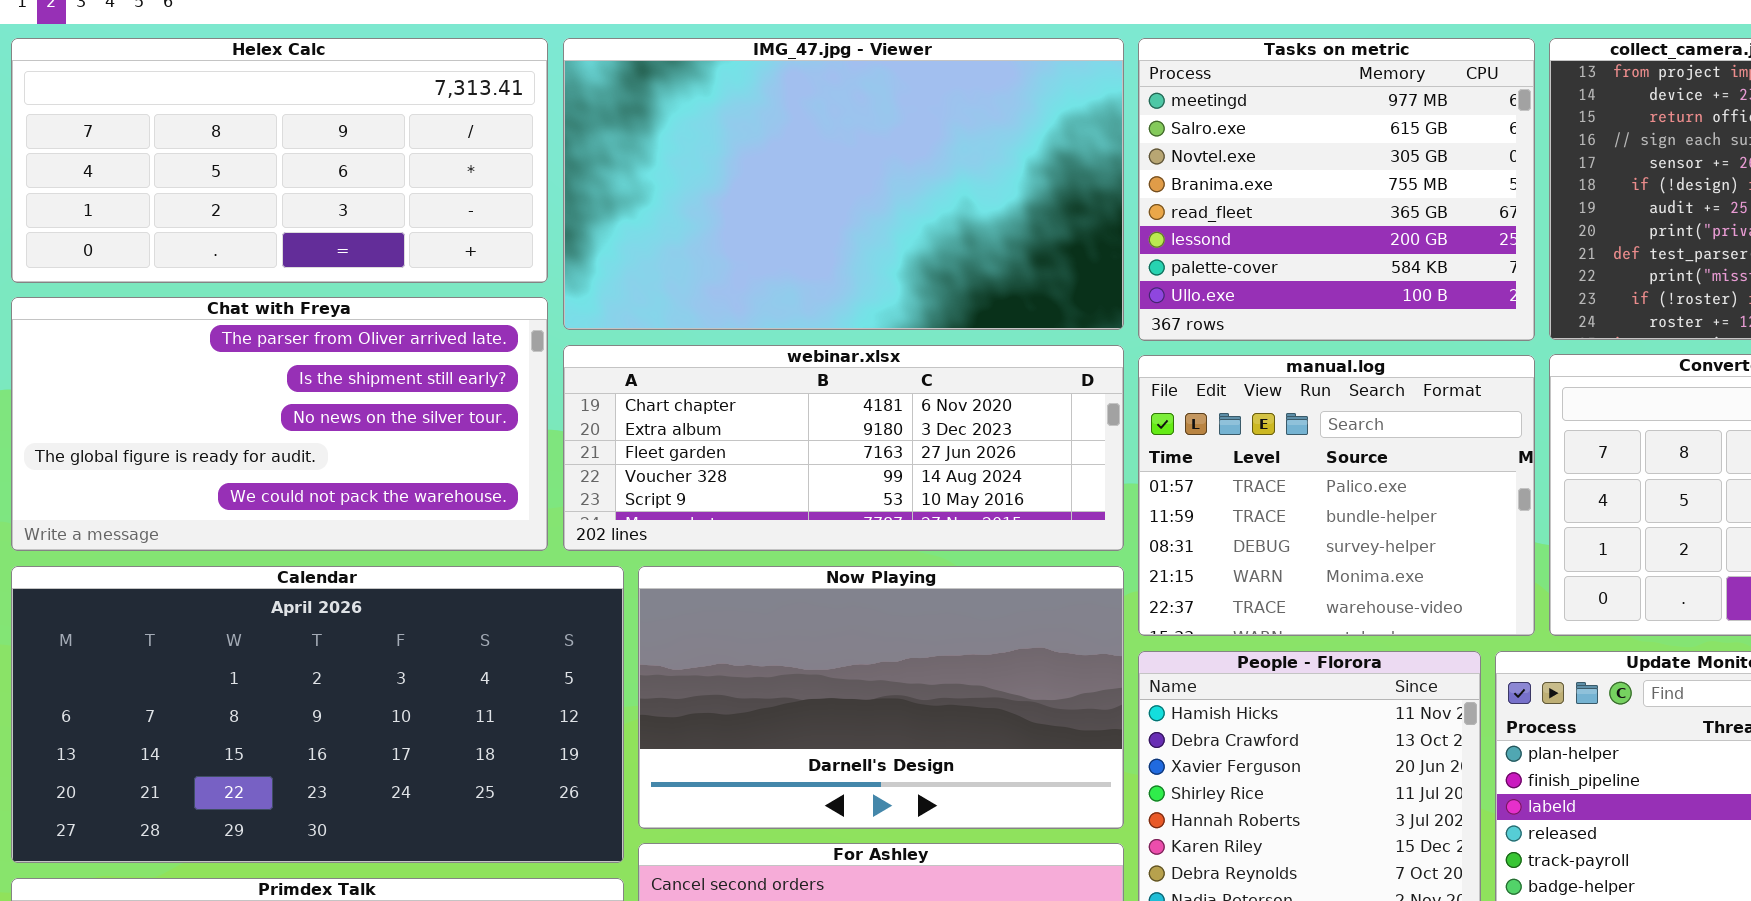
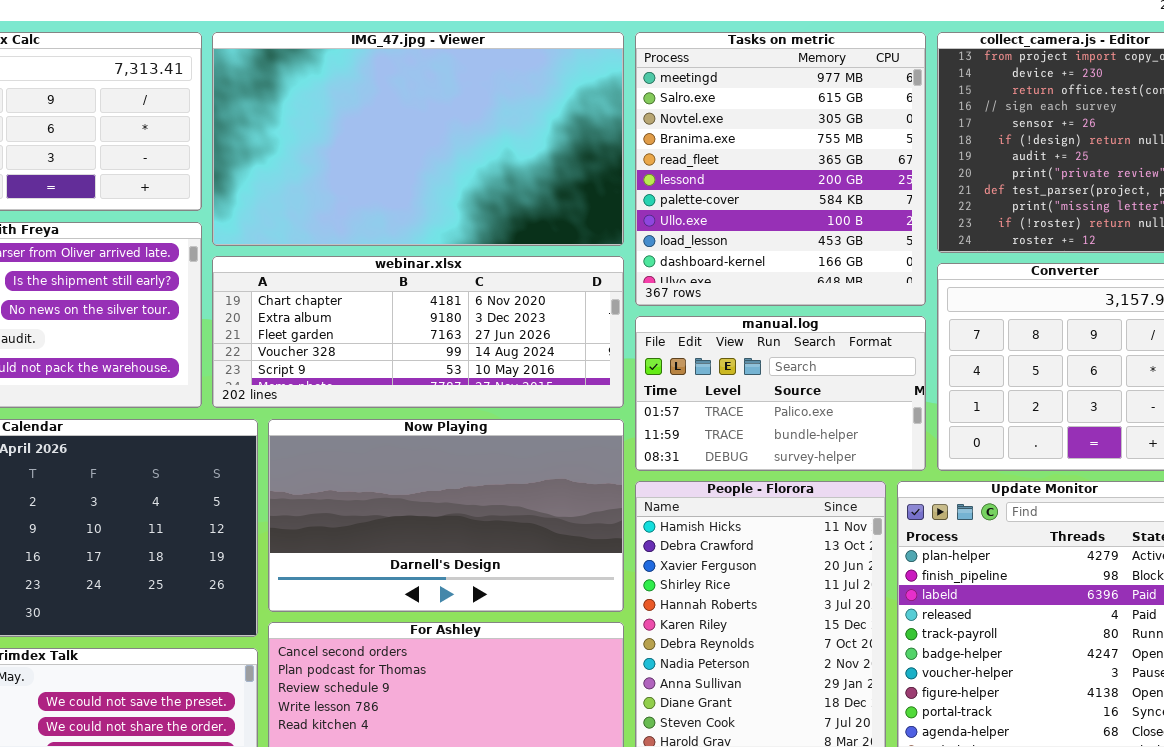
Tasks on metric: [1138,38,1535,341] -> [635,32,926,306], resized
manual.log: [1138,355,1535,636] -> [635,316,926,471], resized

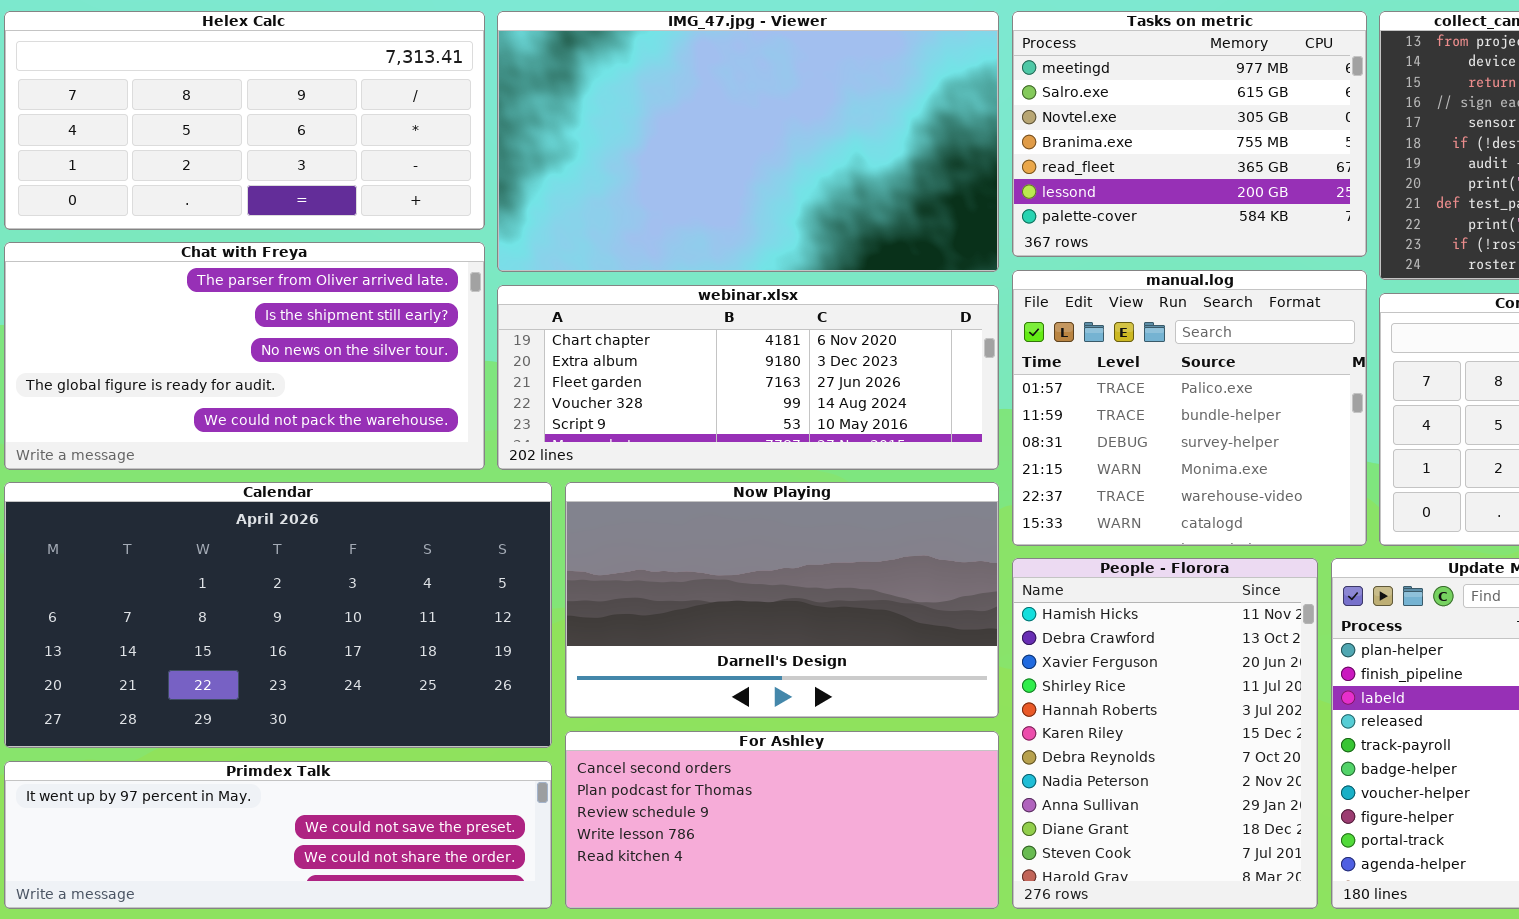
Tasks on metric: [635,32,926,306] -> [1012,11,1367,257], resized
manual.log: [635,316,926,471] -> [1012,270,1367,546], resized

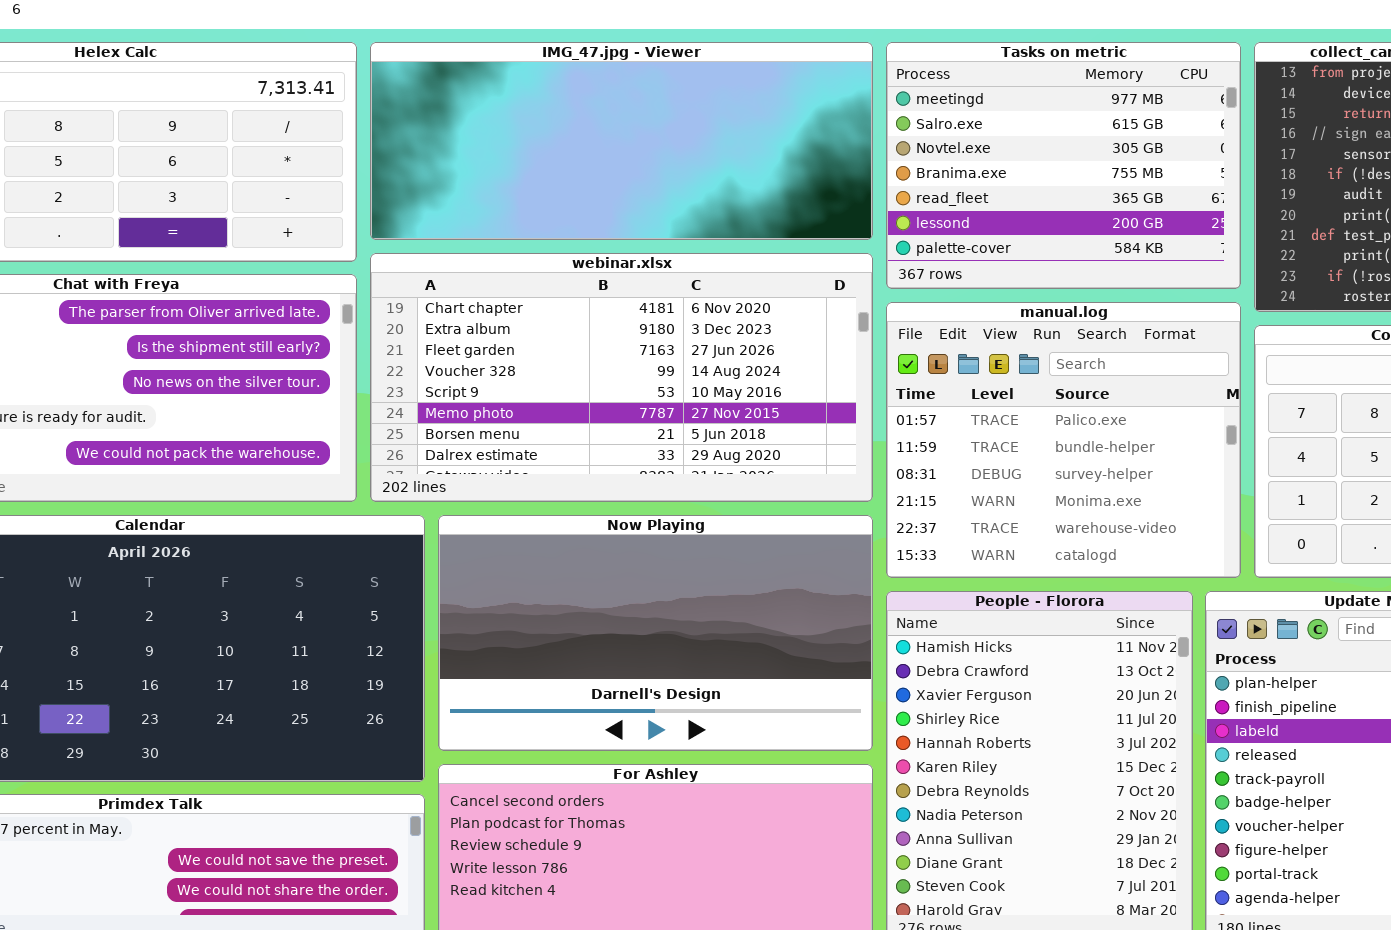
IMG_47.jpg - Viewer: [497,11,999,272] -> [370,42,873,240], resized
webinar.xlsx: [497,285,999,470] -> [370,253,873,502], resized

